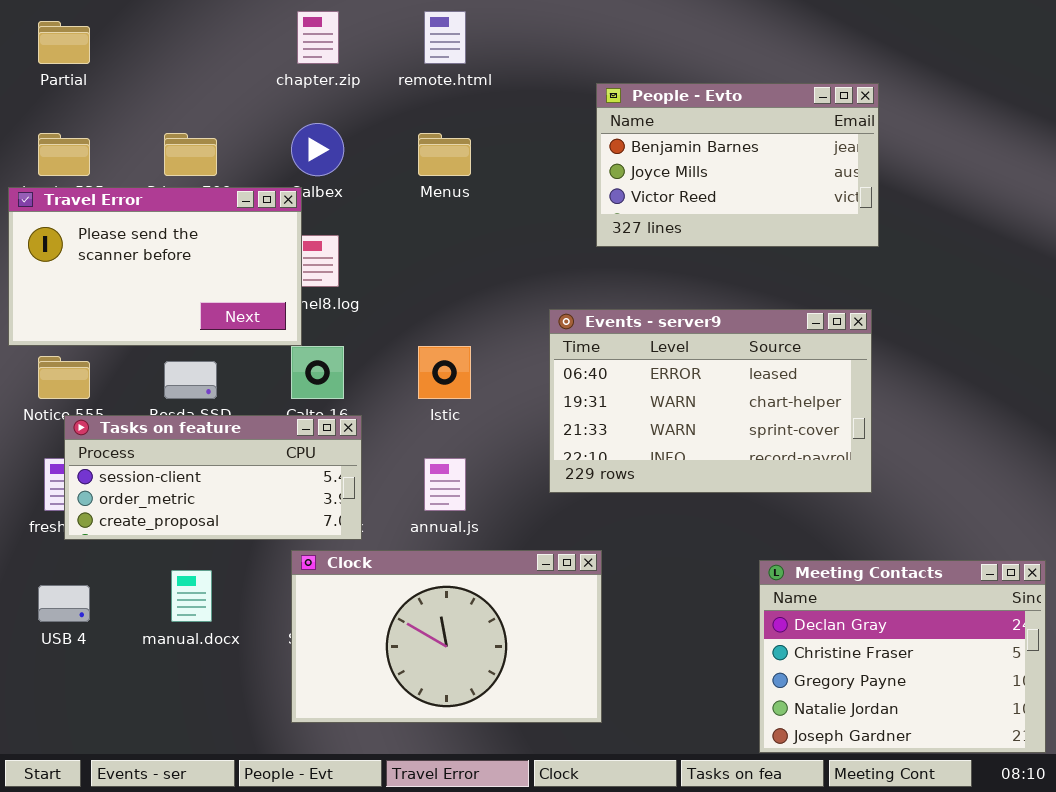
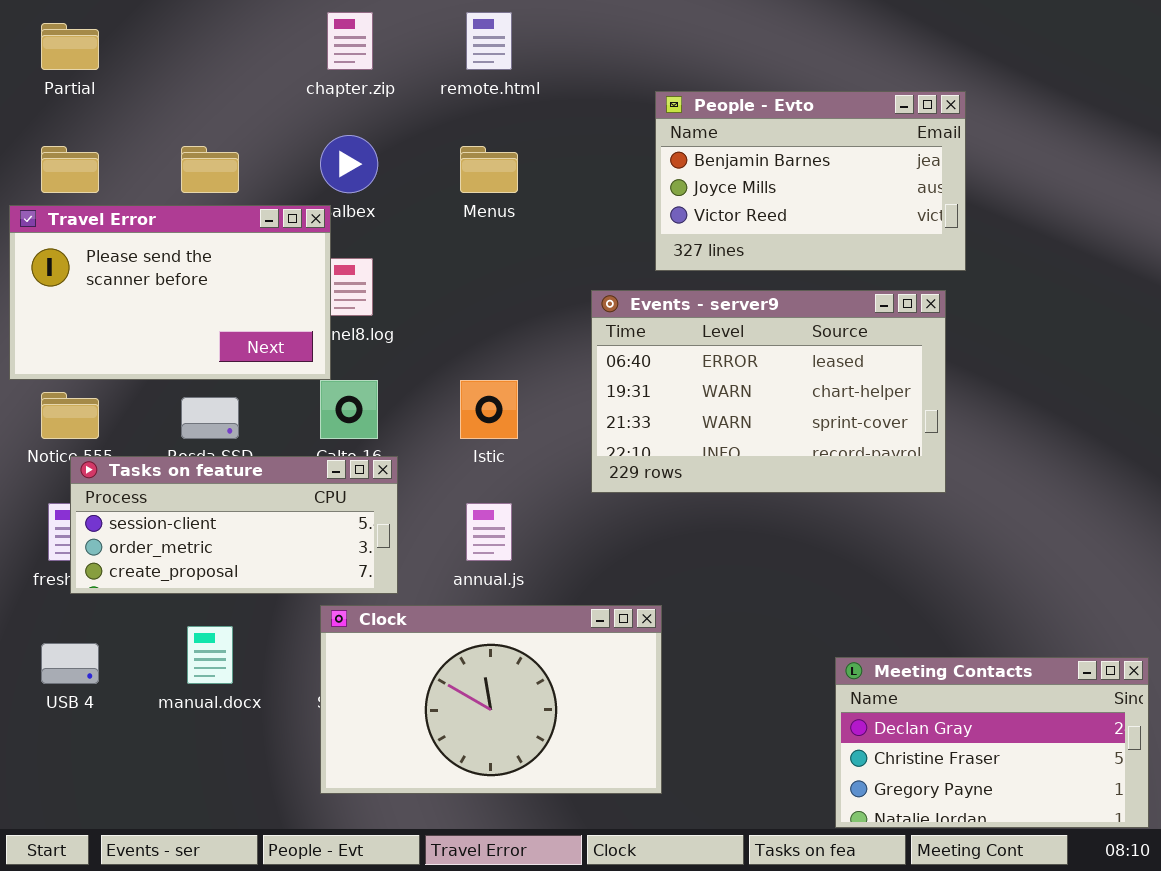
Events - server9: [549,309,872,493] -> [591,290,946,493], moved
Meeting Contacts: [759,560,1046,753] -> [835,657,1149,828], resized

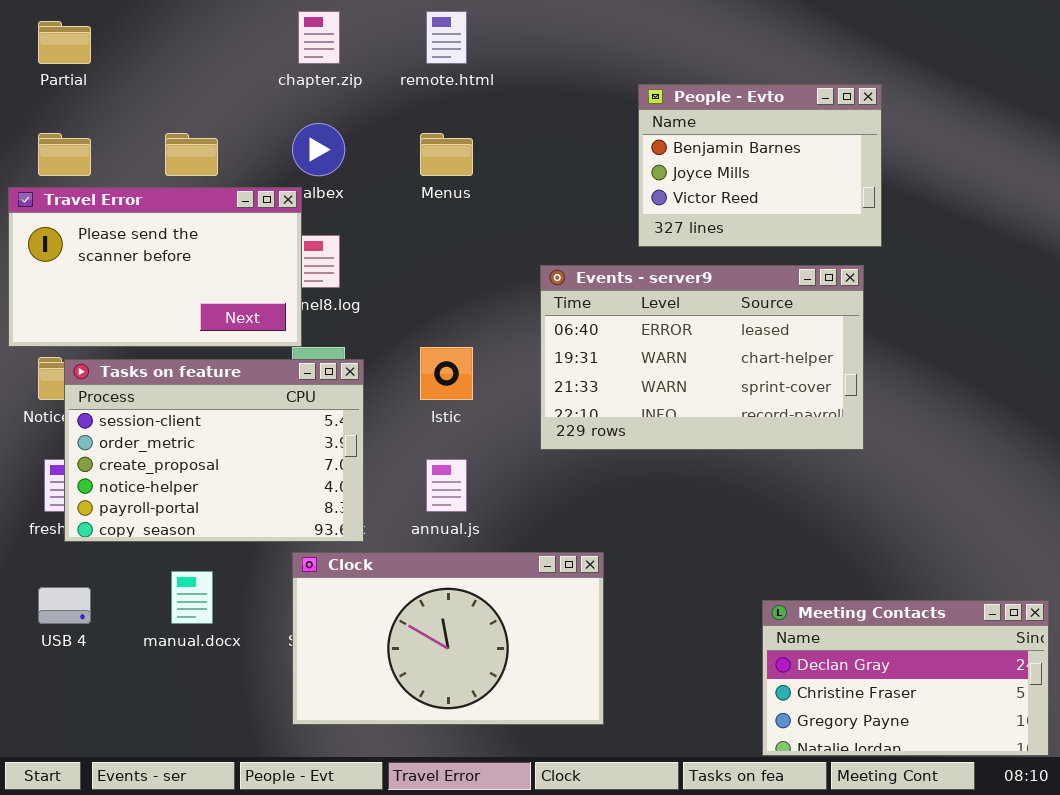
People - Evto: [655,91,966,271] -> [638,84,882,247], resized
Tasks on feature: [70,456,398,594] -> [64,359,364,542], resized

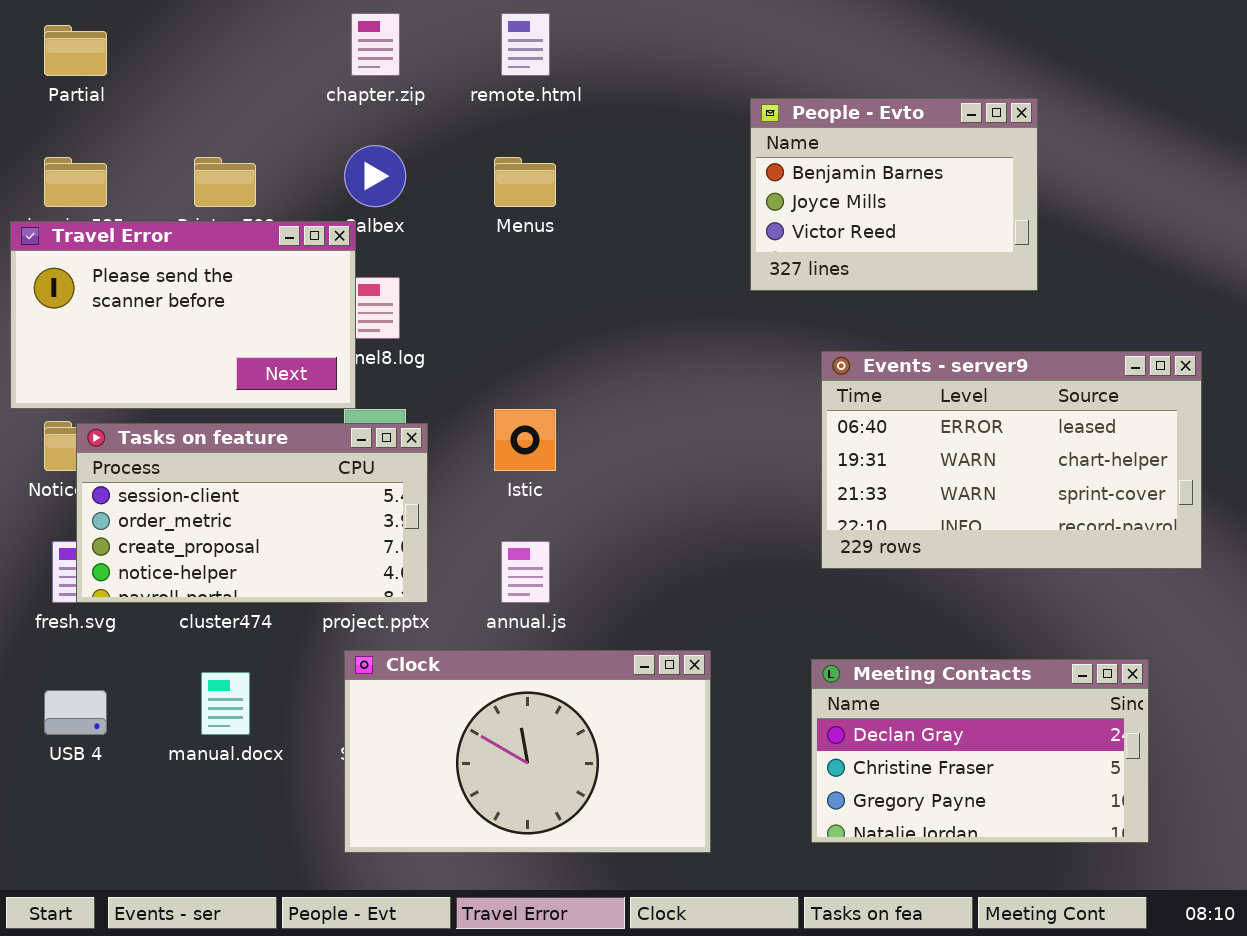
Events - server9: [540,265,864,450] -> [821,351,1202,569], moved
Tasks on feature: [64,359,364,542] -> [76,423,428,603], resized
Meeting Contacts: [762,600,1049,756] -> [811,659,1149,843], moved

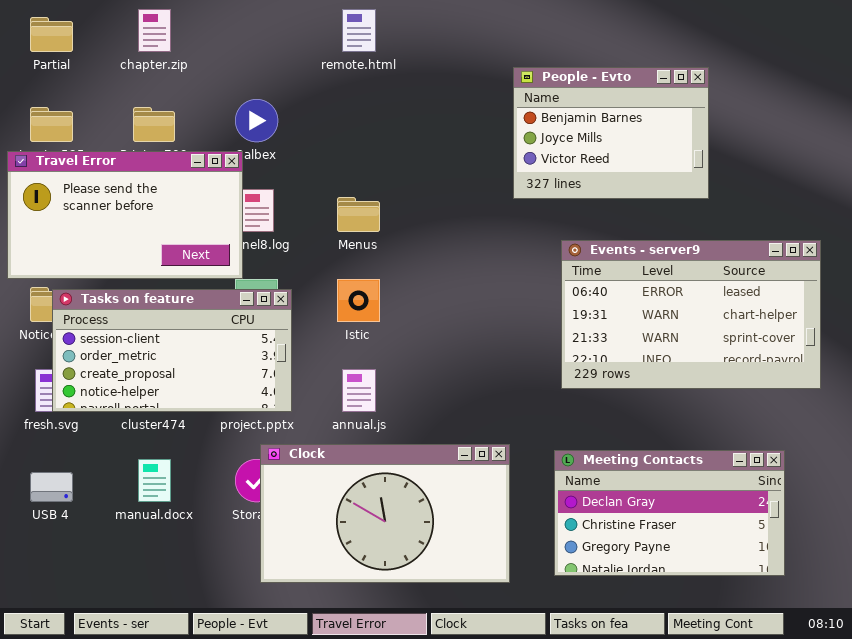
chapter.zip: [351,13,400,76] -> [138,9,171,52], moved
Menus: [494,157,556,207] -> [337,197,380,232], moved
Clock: [344,650,711,853] -> [260,444,510,583], moved

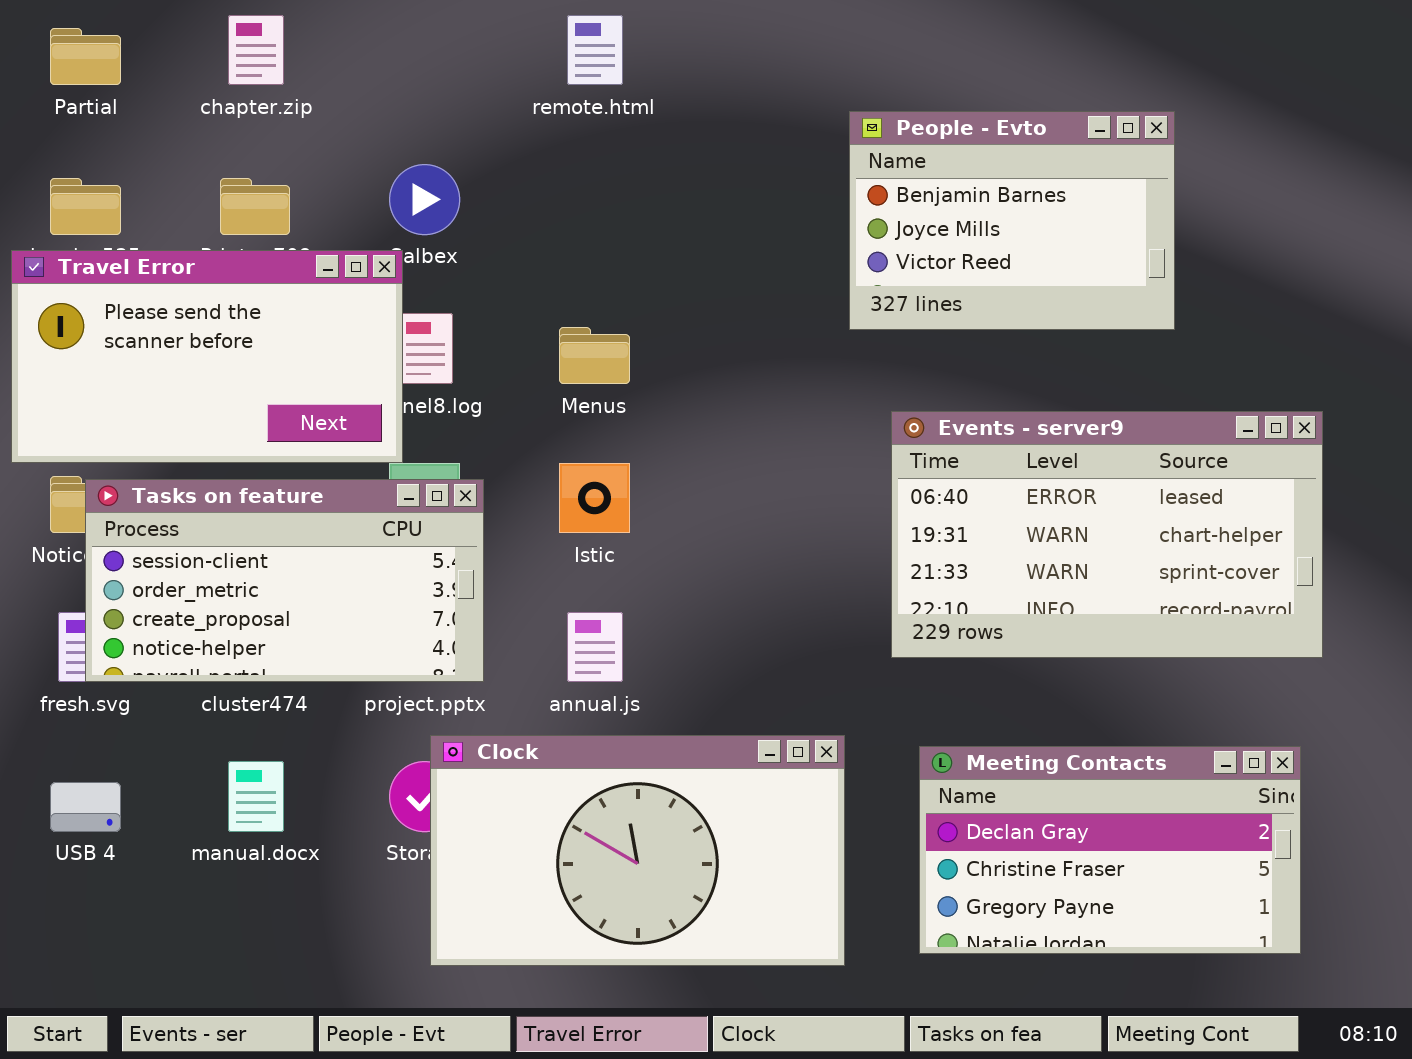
Events - server9: [561,240,821,389] -> [891,411,1323,658], moved

